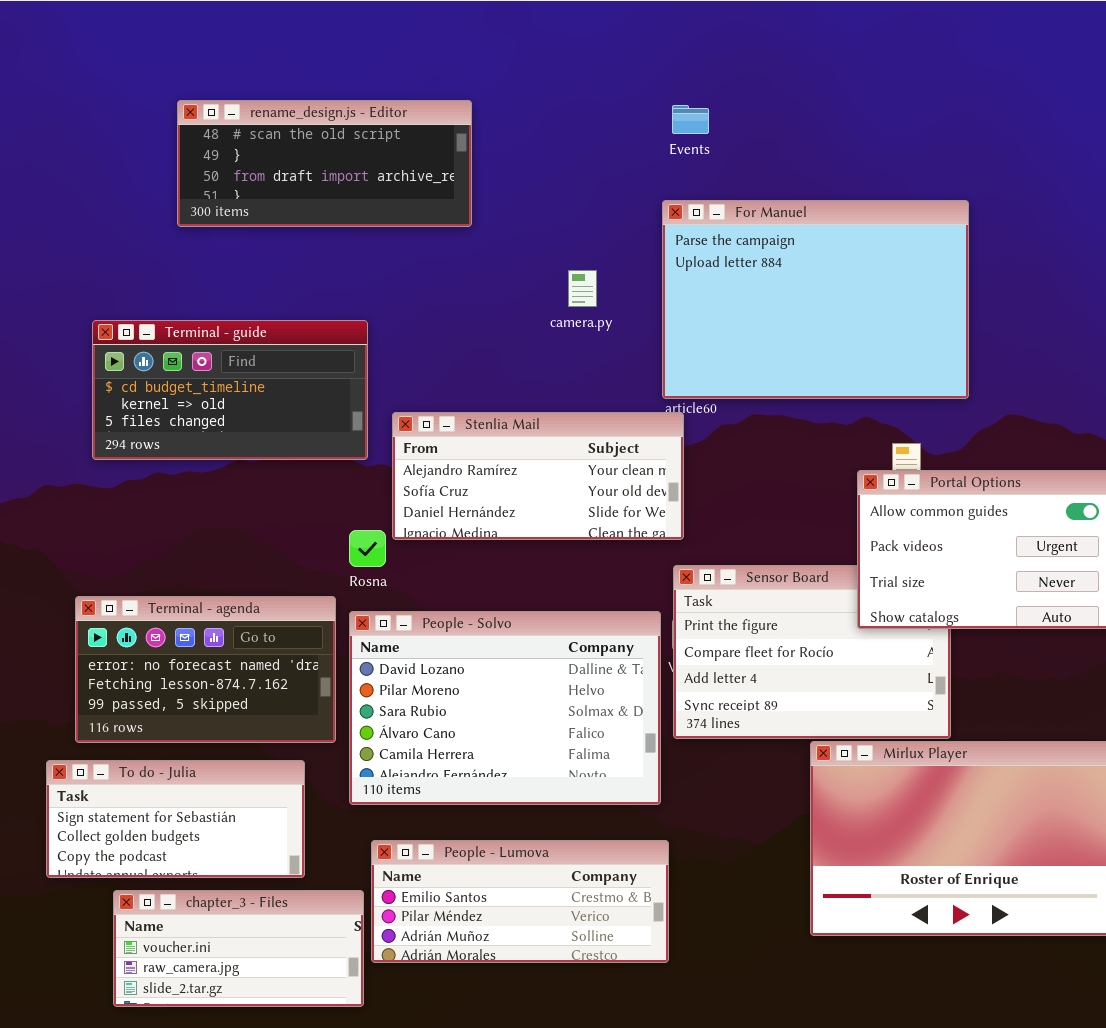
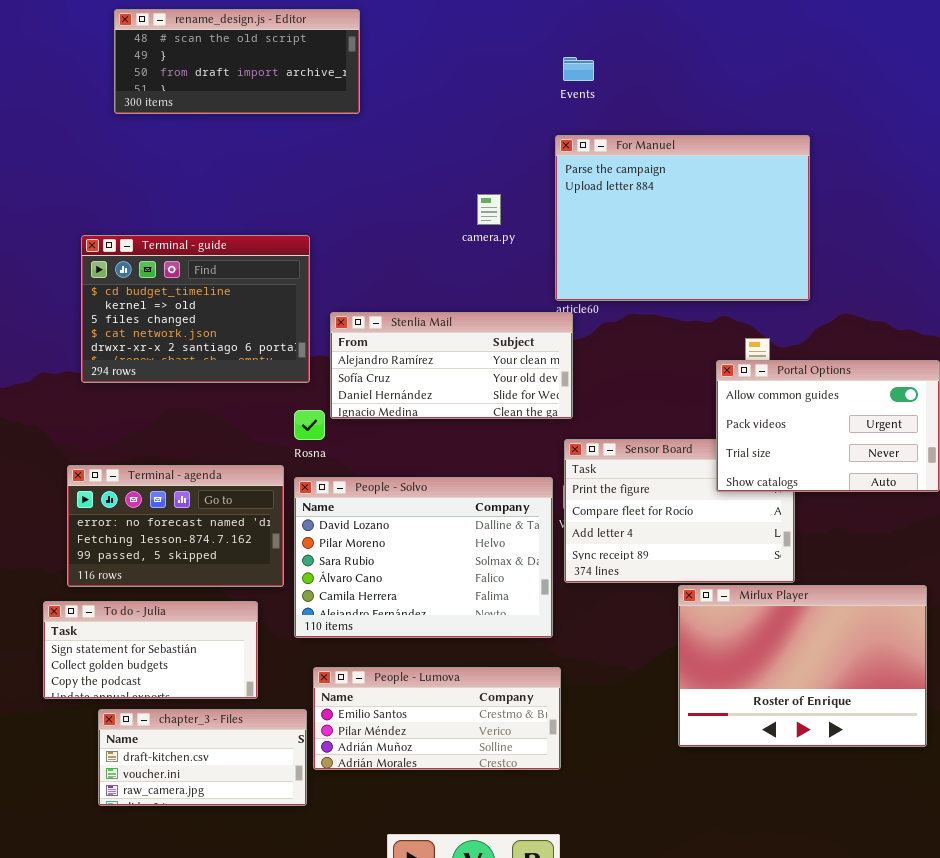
rename_design.js - Editor: [177,100,472,227] -> [114,9,360,114], moved
Terminal - guide: [92,320,368,460] -> [81,235,310,383], resized
chapter_3 - Files: [113,890,364,1007] -> [98,709,307,806], scrolled up 1 row

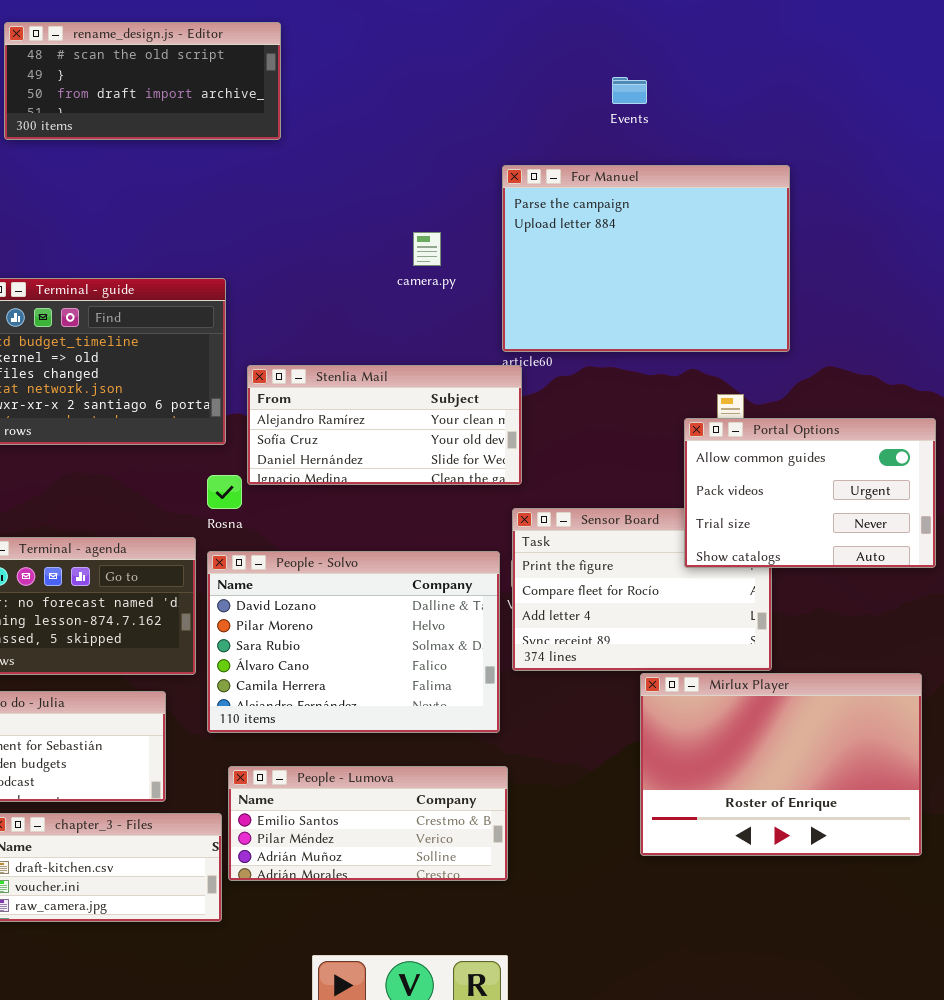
Events: [563,57,594,81] -> [612,77,647,104], moved

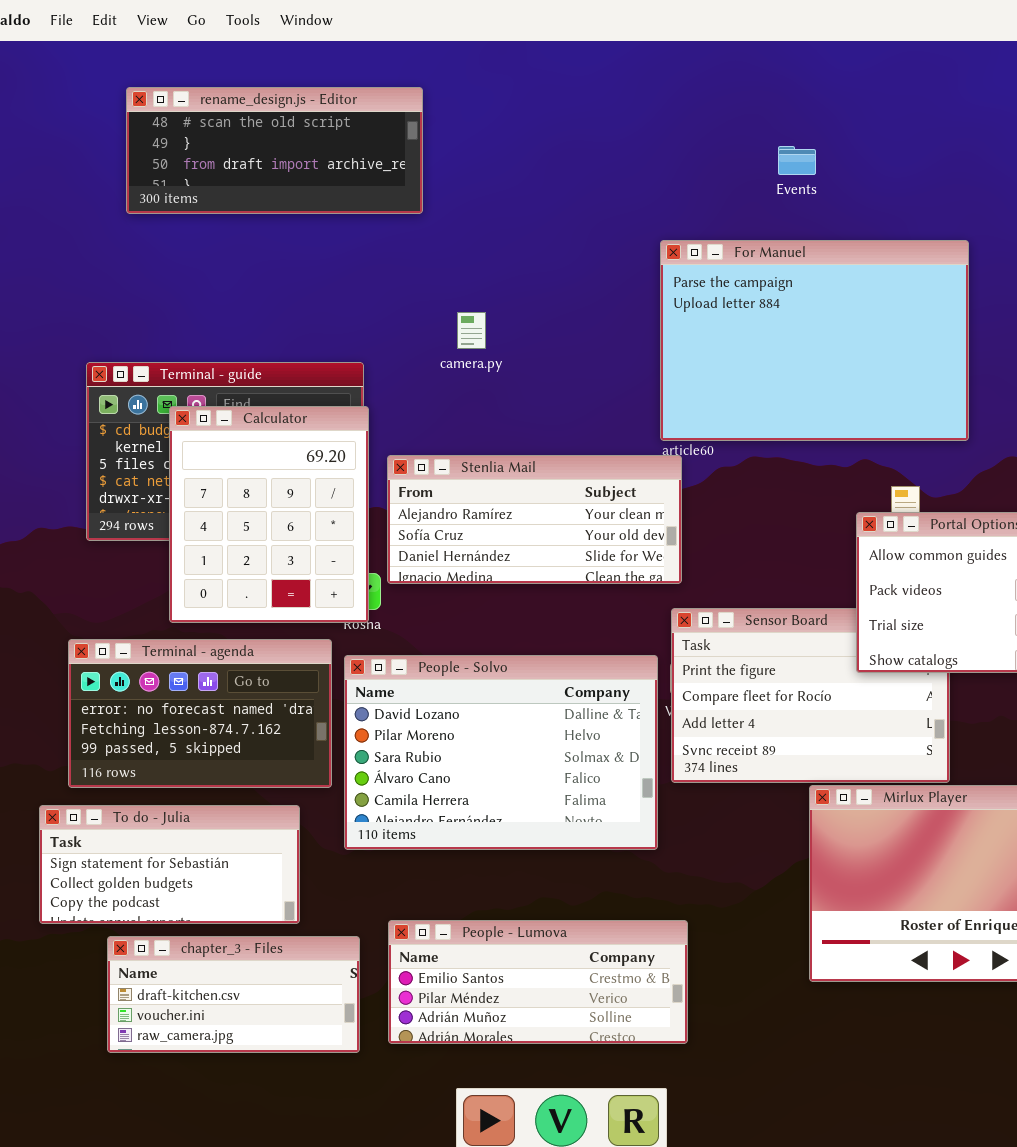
camera.py: [413,232,441,266] -> [457,312,486,349], moved
Calculator: none -> [169,406,369,623], opened
People - Lumova: [228,766,508,881] -> [388,920,688,1044], moved

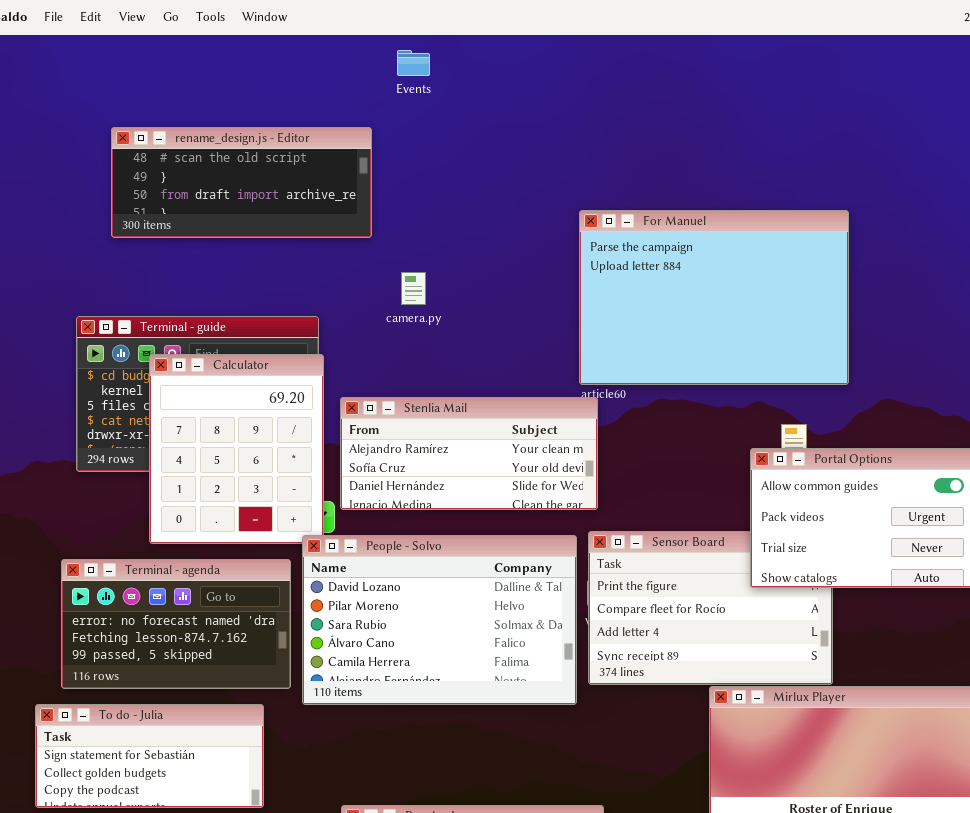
rename_design.js - Editor: [126,87,423,214] -> [111,127,372,238], moved
Events: [778,146,816,175] -> [397,50,430,76], moved
People - Solvo: [344,655,658,850] -> [302,535,577,705], moved

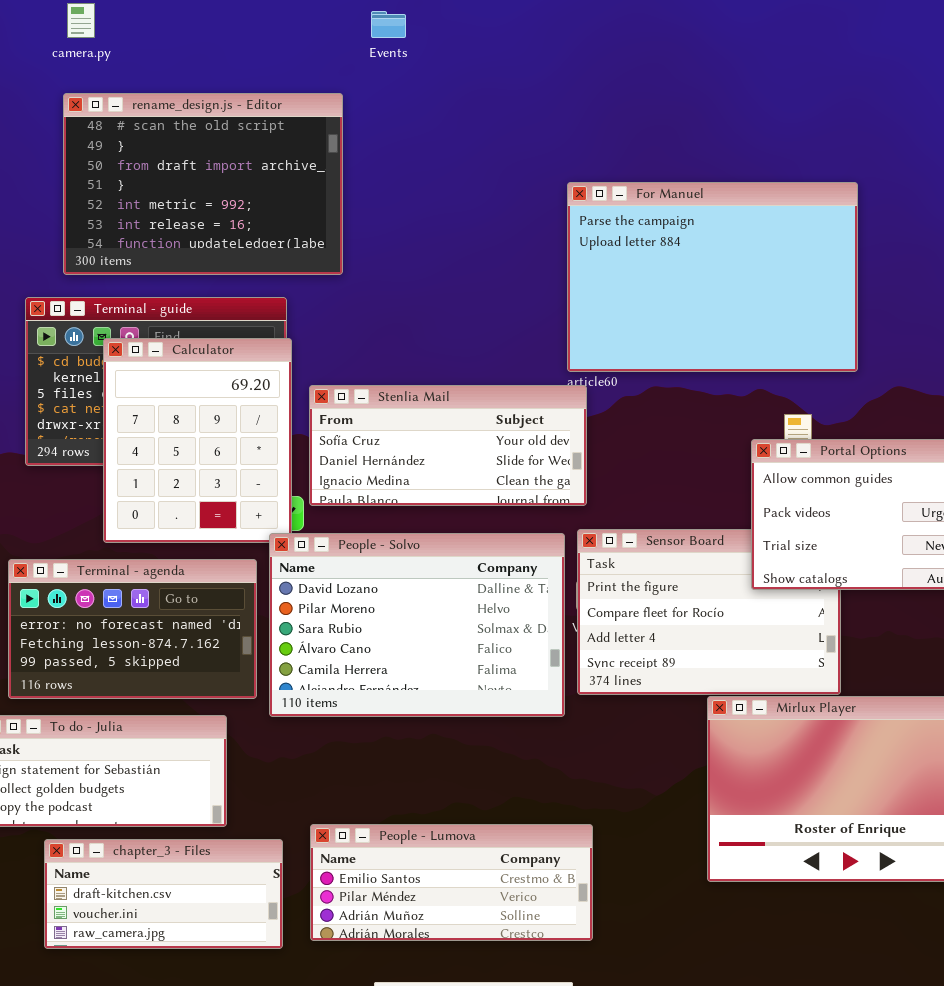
rename_design.js - Editor: [111,127,372,238] -> [63,93,343,275], resized
camera.py: [401,272,426,305] -> [67,3,95,38], moved
Stenlia Mail: [340,397,598,510] -> [309,385,587,506], scrolled down 1 row

